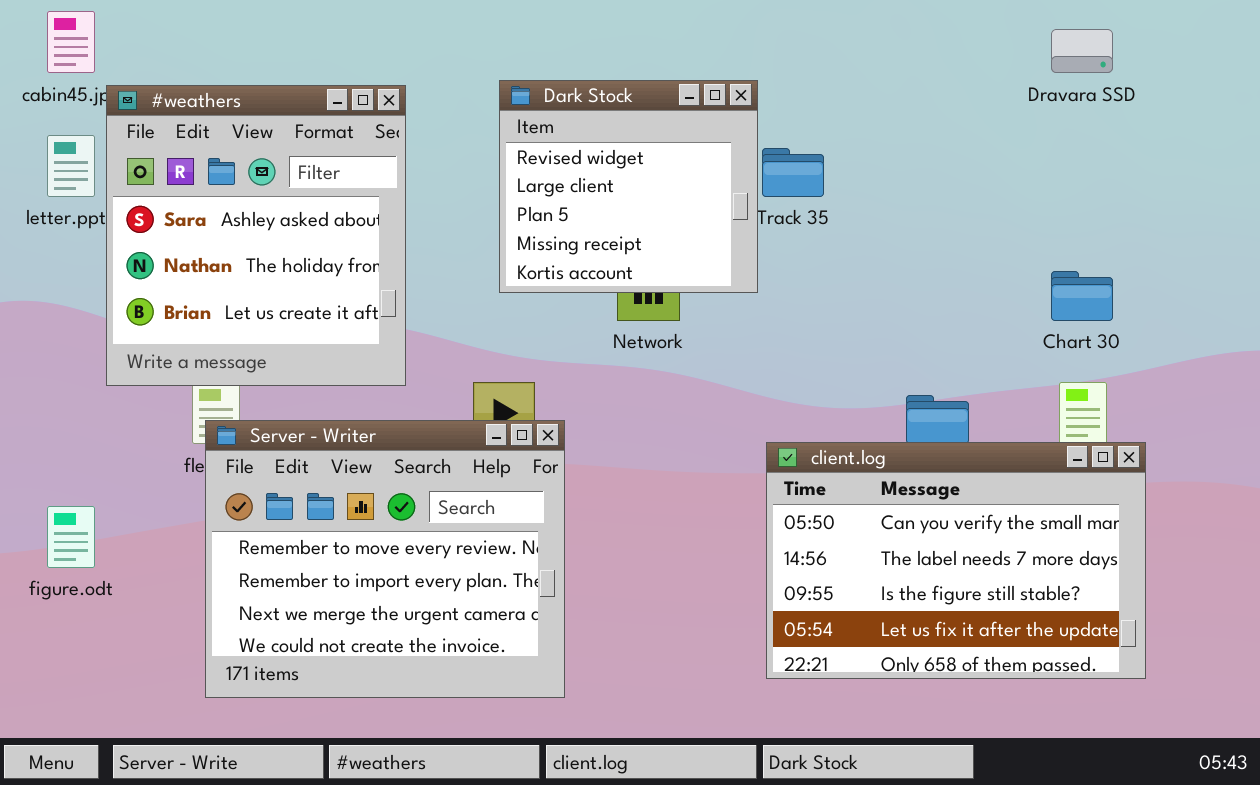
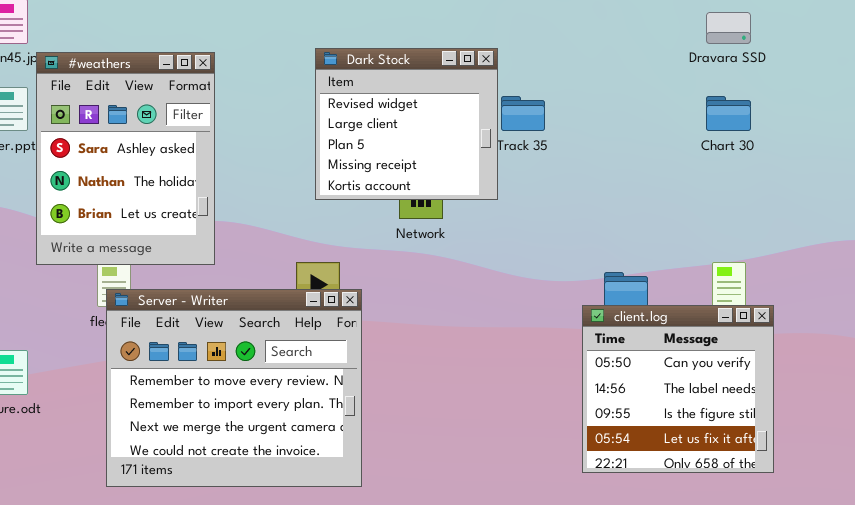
#weathers: [106,85,406,386] -> [36,52,215,265], resized
Chart 30: [1051,271,1113,321] -> [706,96,751,131], moved
client.log: [766,442,1146,679] -> [582,305,774,473], resized

